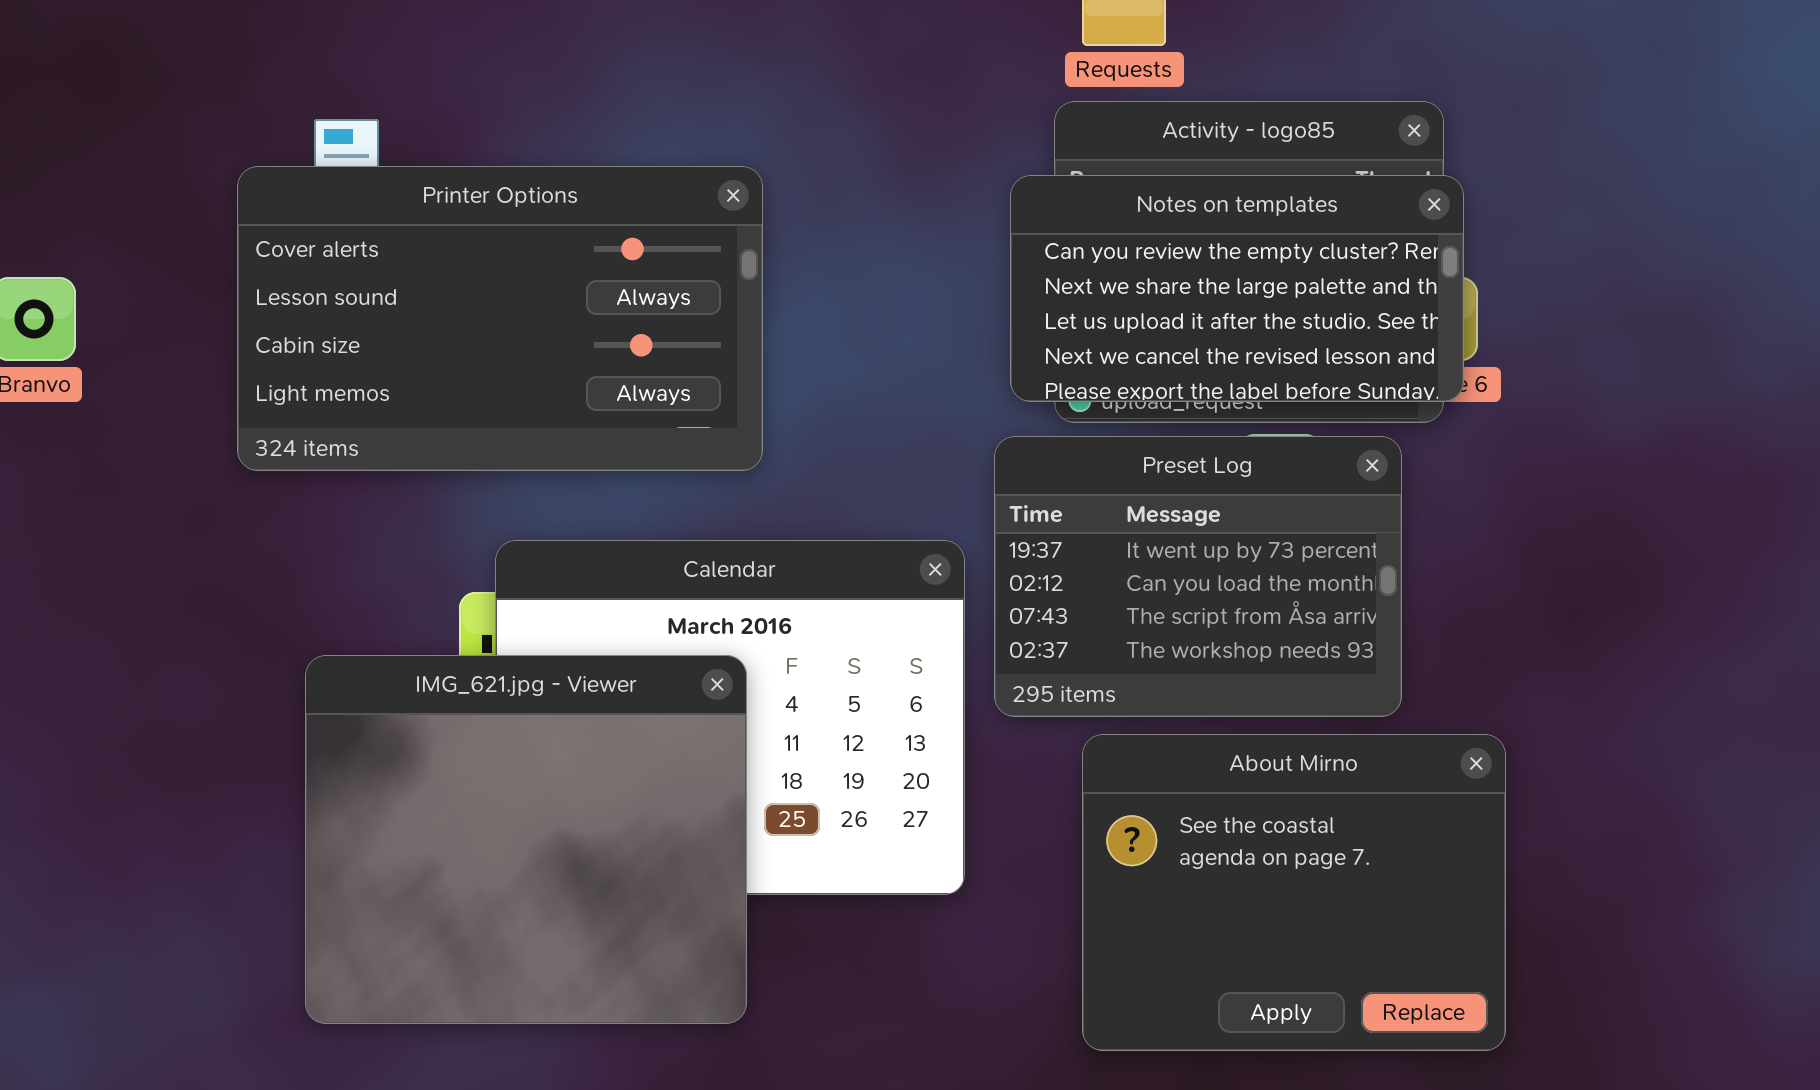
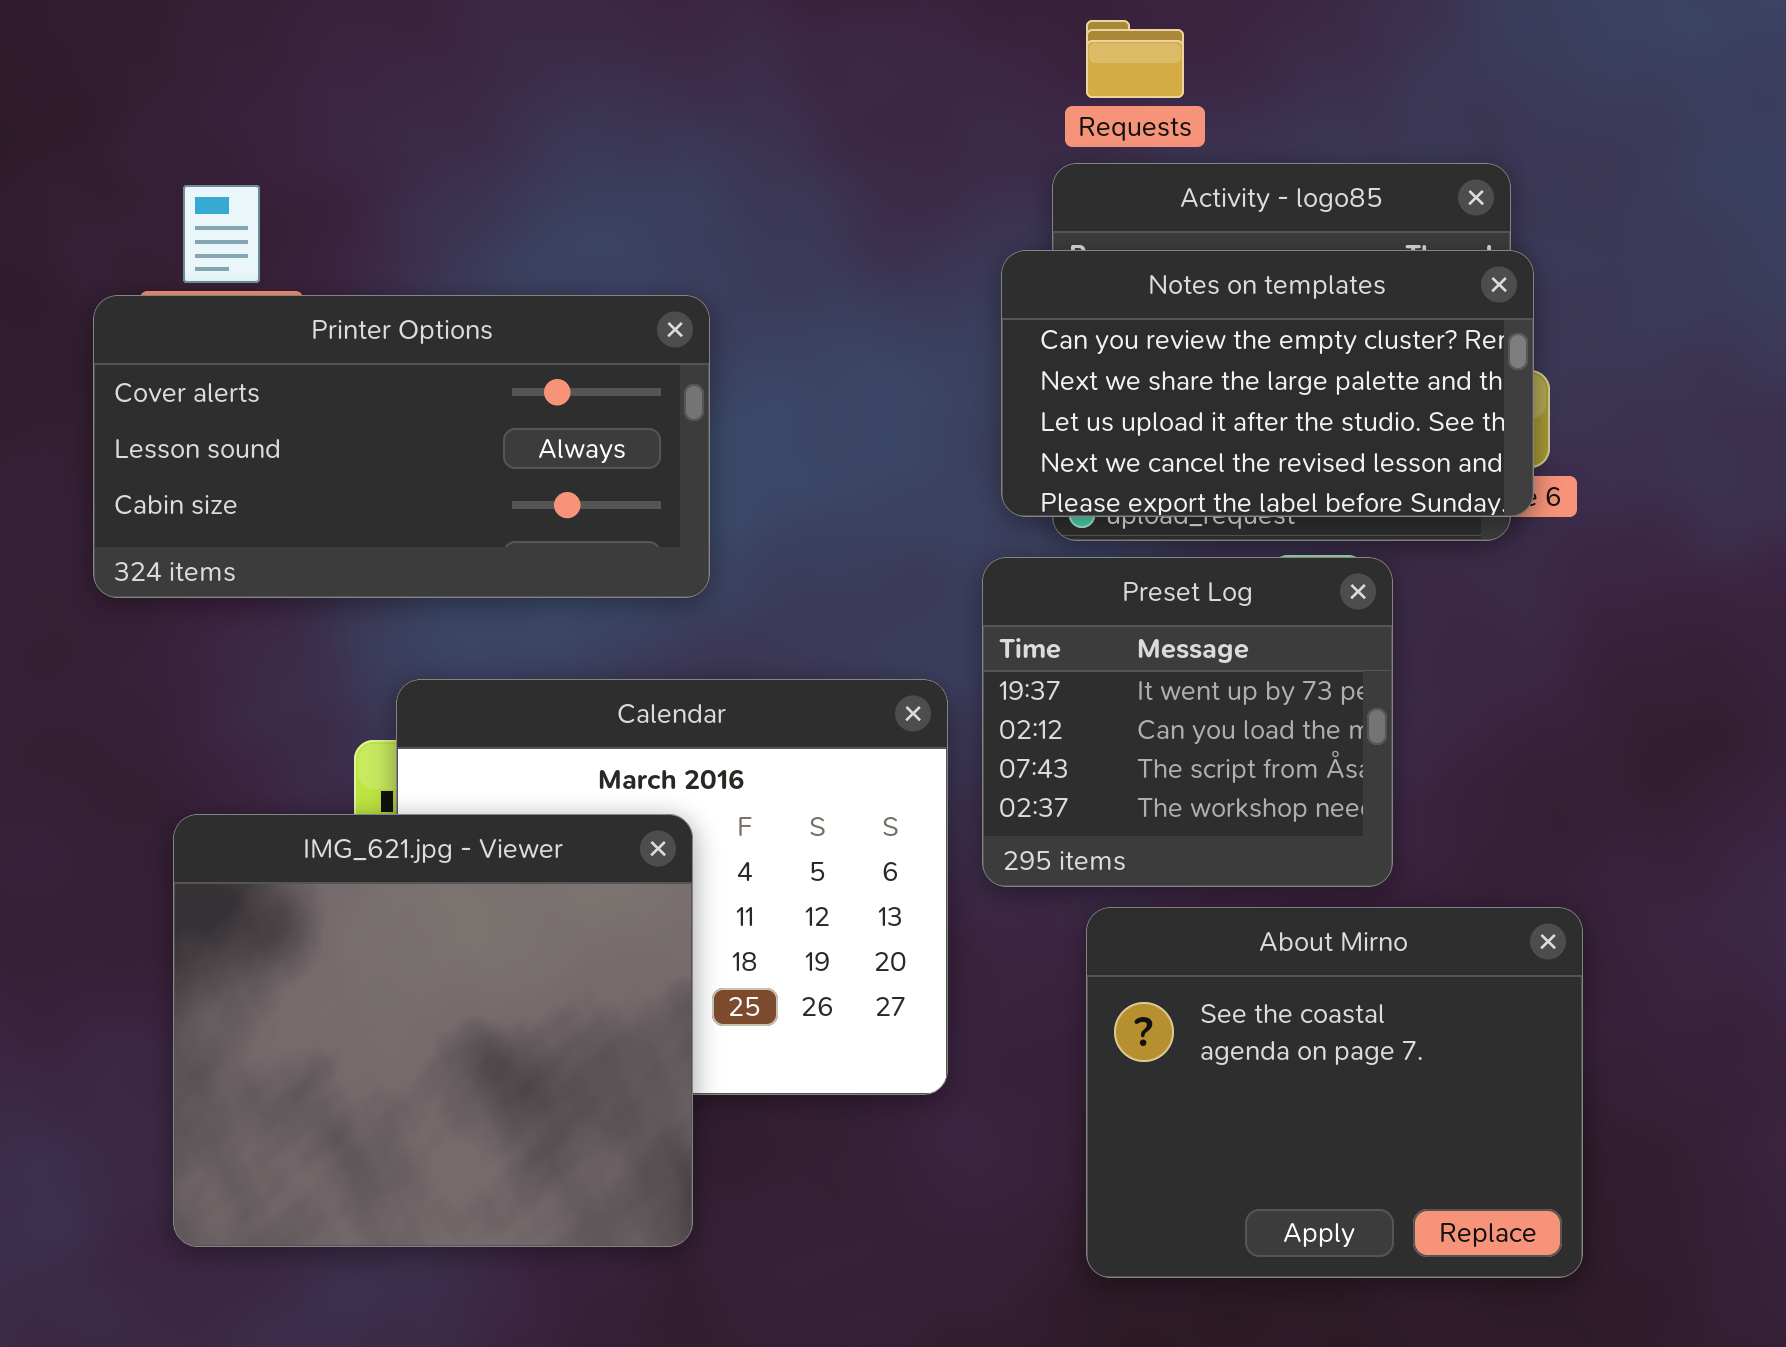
Printer Options: [237,166,763,471] -> [93,295,710,598], resized
Preset Log: [994,436,1402,717] -> [982,557,1393,887], resized

